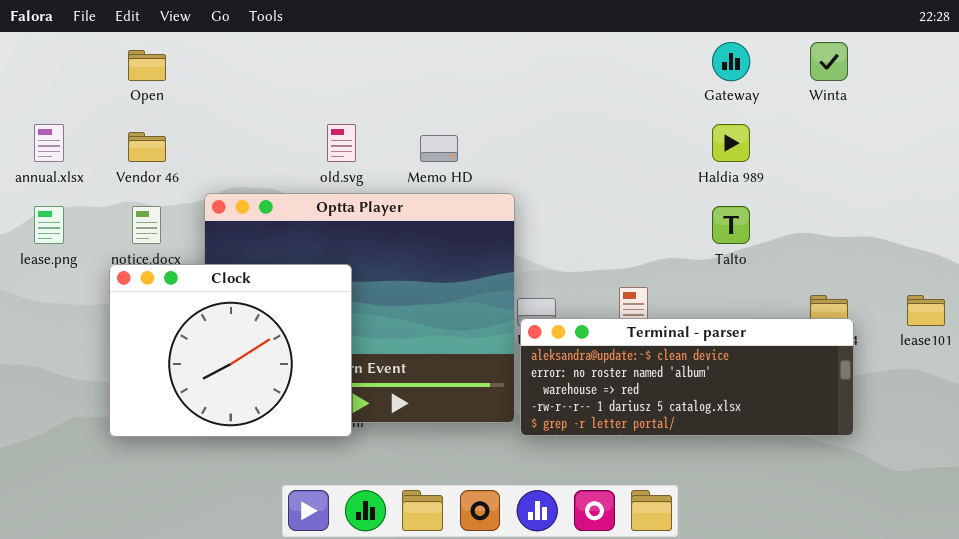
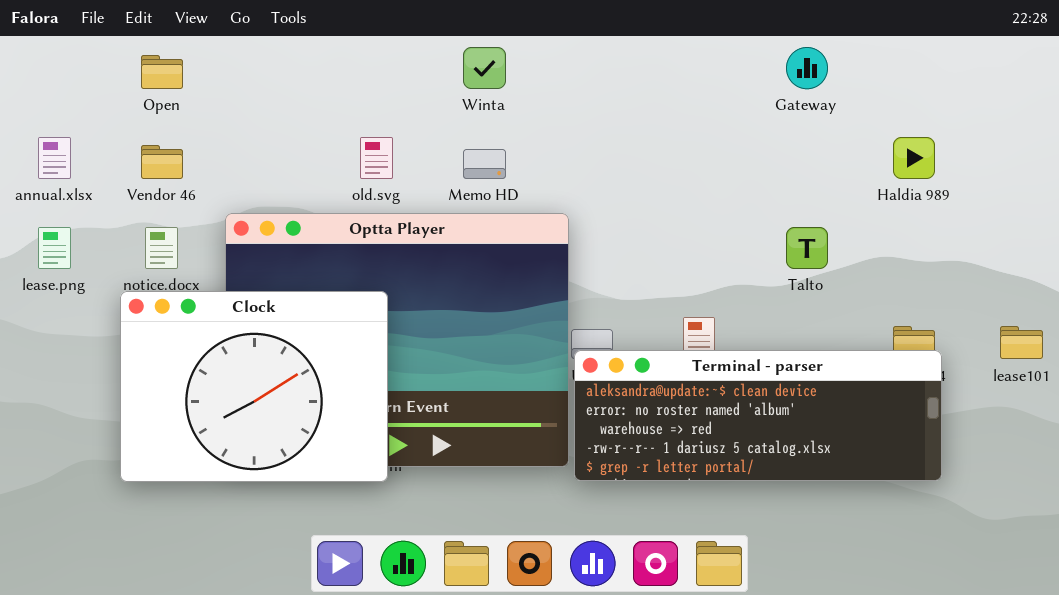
Winta: [810,42,848,81] -> [463,47,506,89], moved
Haldia 989: [712,124,750,162] -> [893,137,935,179], moved

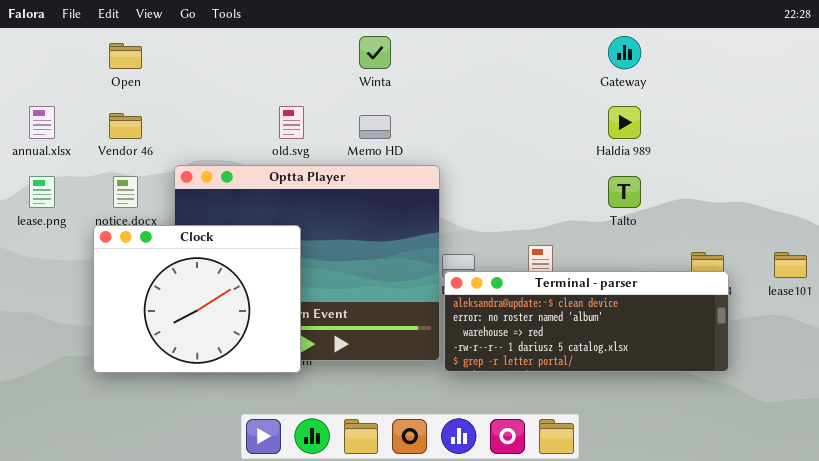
Haldia 989: [893,137,935,179] -> [608,106,641,139], moved

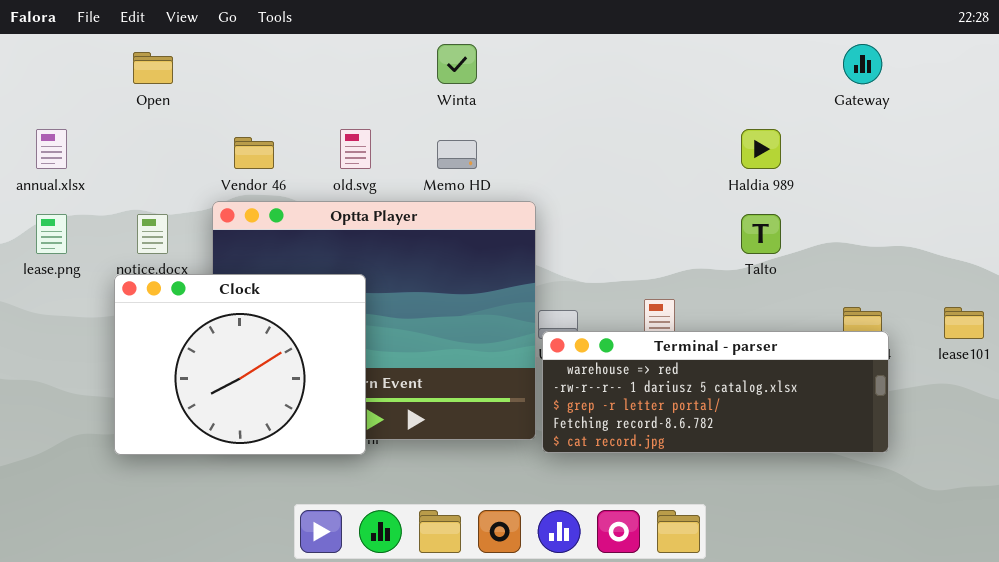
Gateway: [608,36,641,69] -> [843,44,882,84], moved
Vendor 46: [109,113,142,139] -> [234,137,274,169], moved
Terminal - parser: [444,271,729,372] -> [542,331,889,453], scrolled down 2 rows

